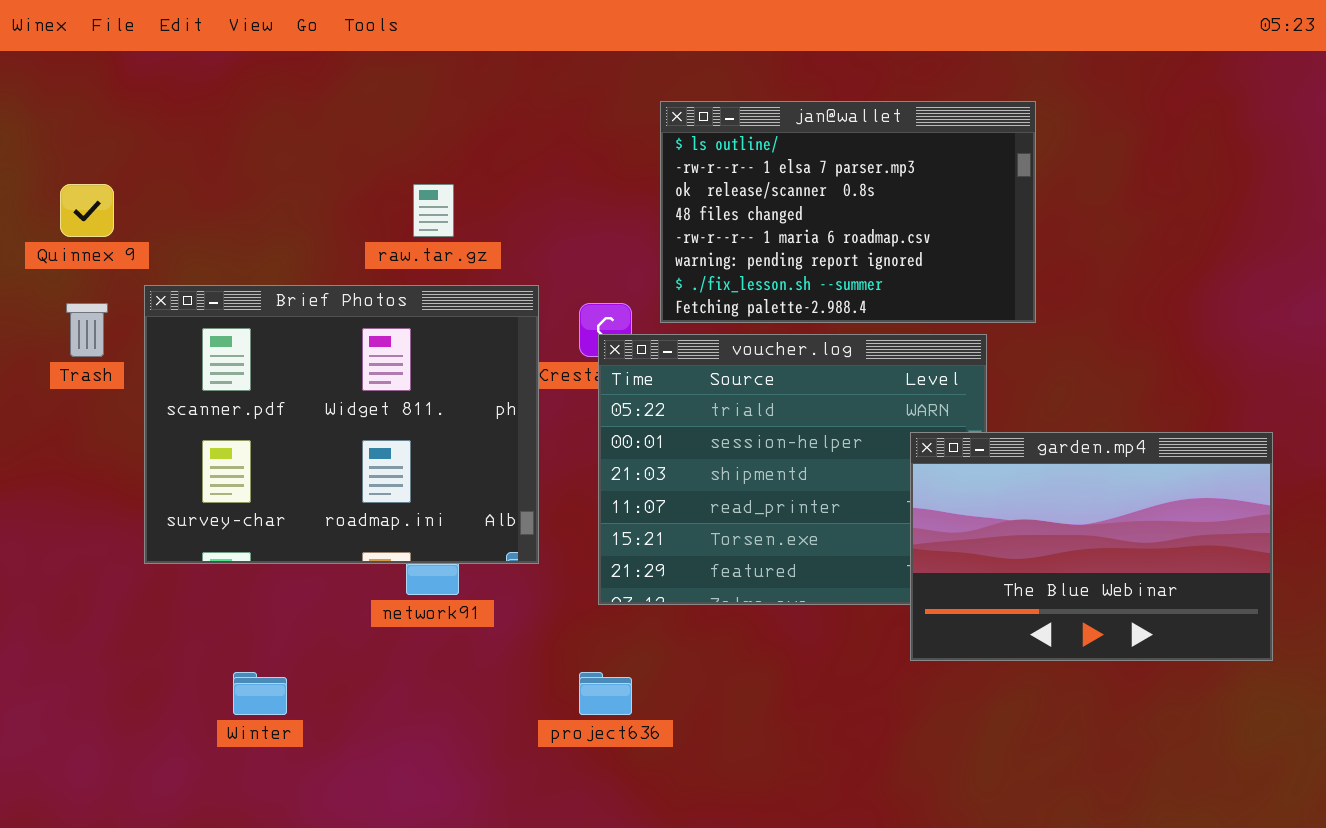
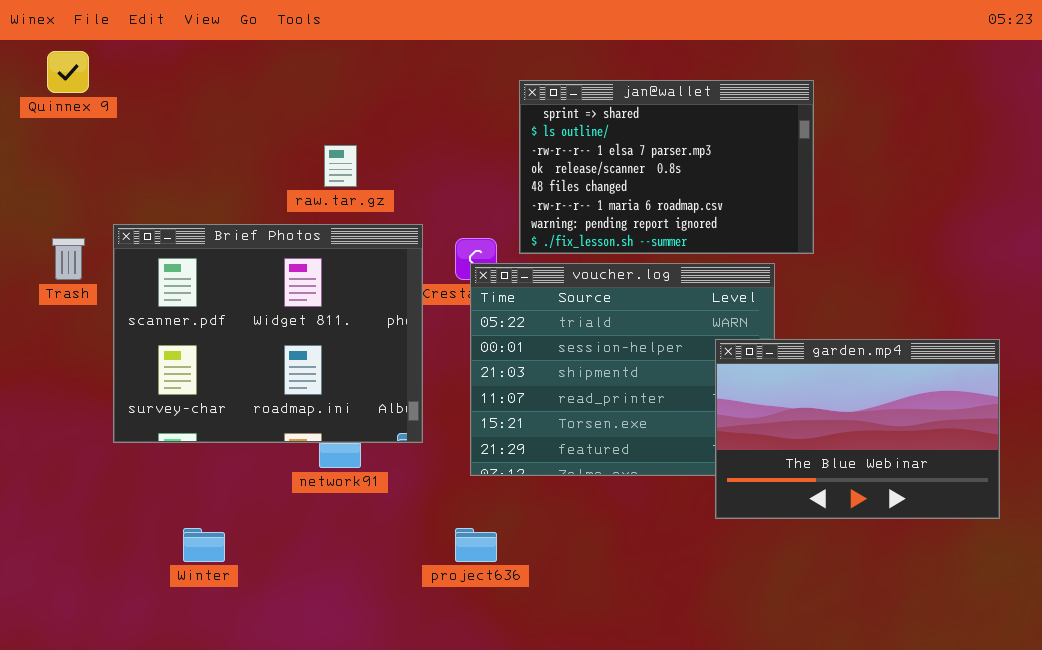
jan@wallet: [660,101,1036,323] -> [519,80,814,254], scrolled up 1 row
Quinnex 9: [60,184,114,237] -> [47,51,89,93], moved

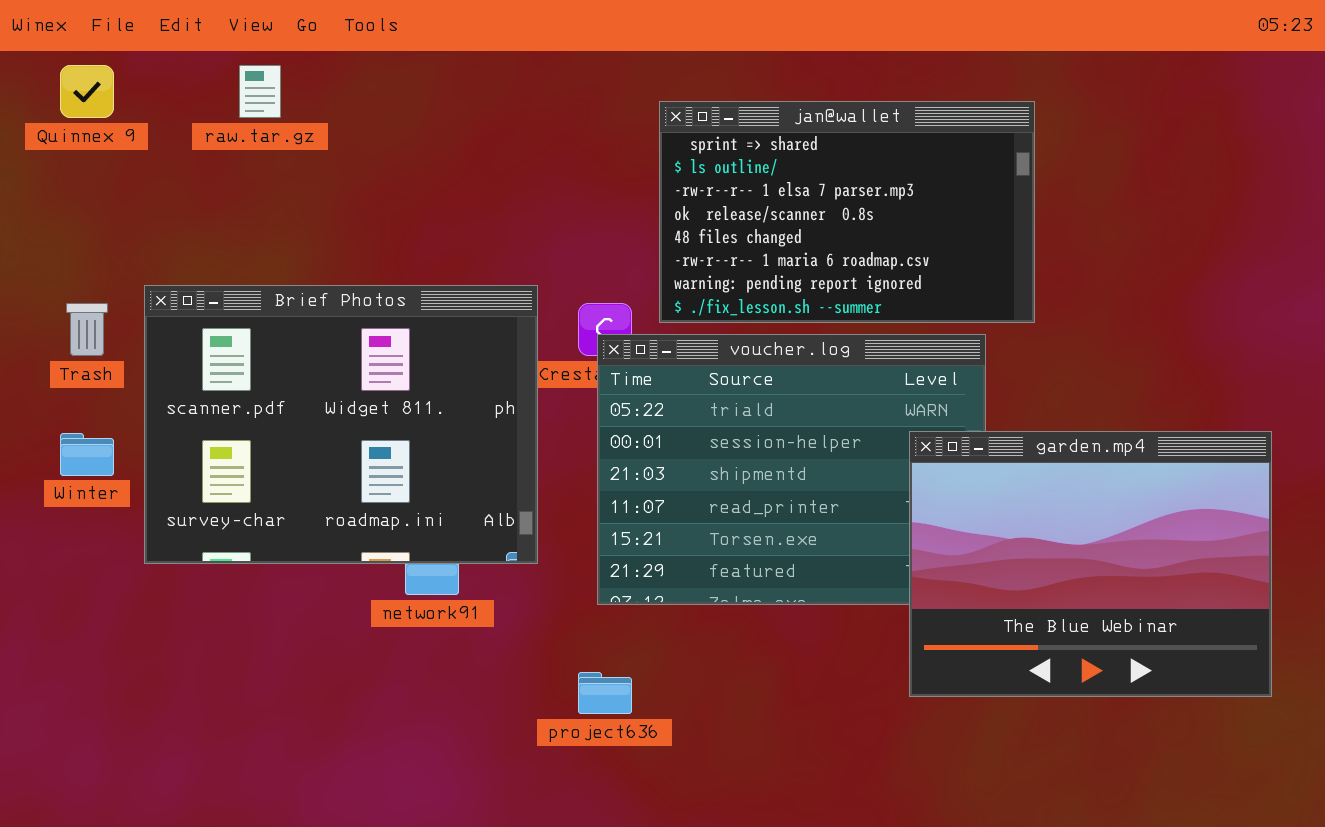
raw.tar.gz: [324,145,357,187] -> [239,65,281,118], moved
garden.mp4: [715,339,1000,519] -> [909,431,1272,697], resized
Winter: [183,528,225,562] -> [60,433,114,476], moved

